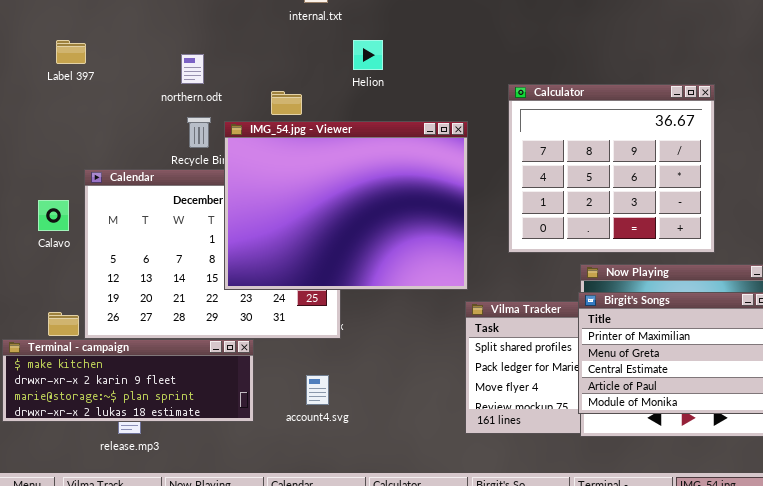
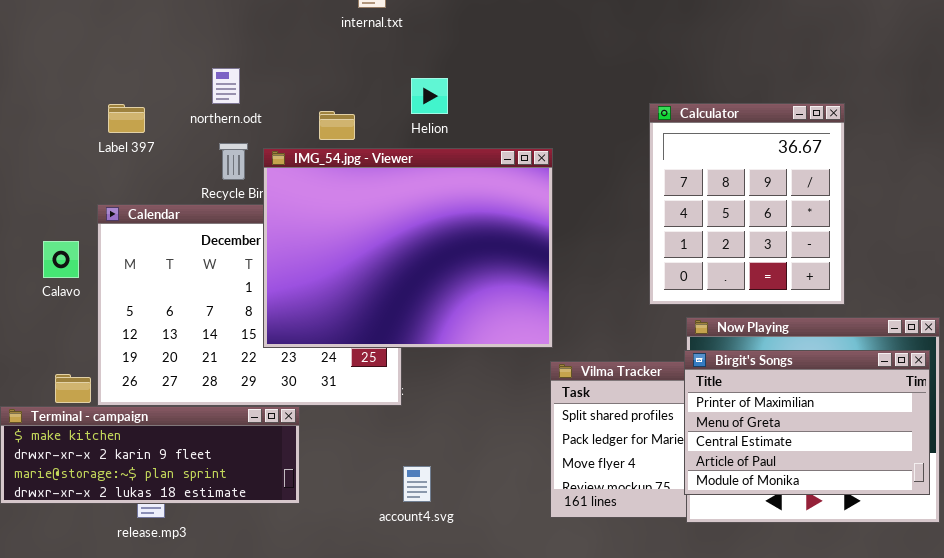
Label 397: [56,40,86,64] -> [108,104,145,133], moved
Helion: [353,40,383,70] -> [411,78,448,114], moved
Calculator: [508,84,715,253] -> [649,103,845,305], resized
account4.svg: [306,375,329,405] -> [403,466,431,502], moved

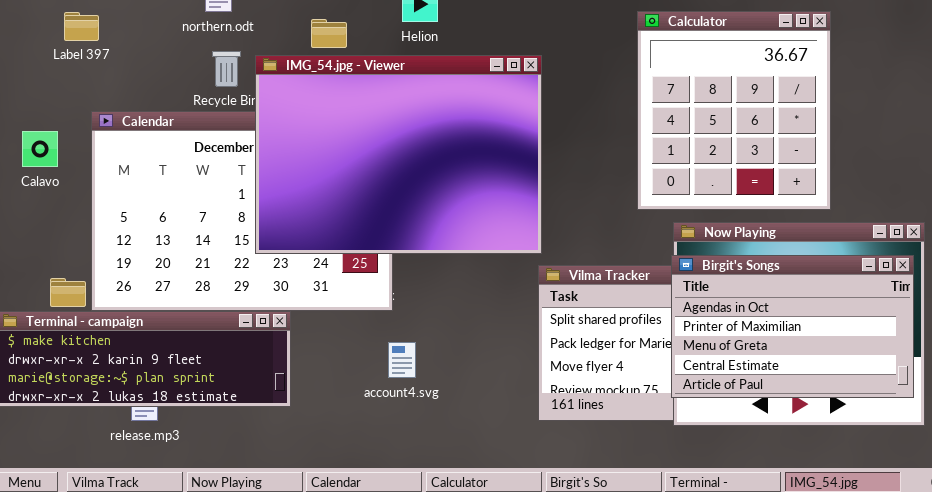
Label 397: [108,104,145,133] -> [64,12,99,41], moved
Calavo: [43,241,79,278] -> [22,131,58,167], moved
Birgit's Songs: [684,350,930,495] -> [671,255,914,398], scrolled up 1 row
account4.svg: [403,466,431,502] -> [388,342,416,378], moved

